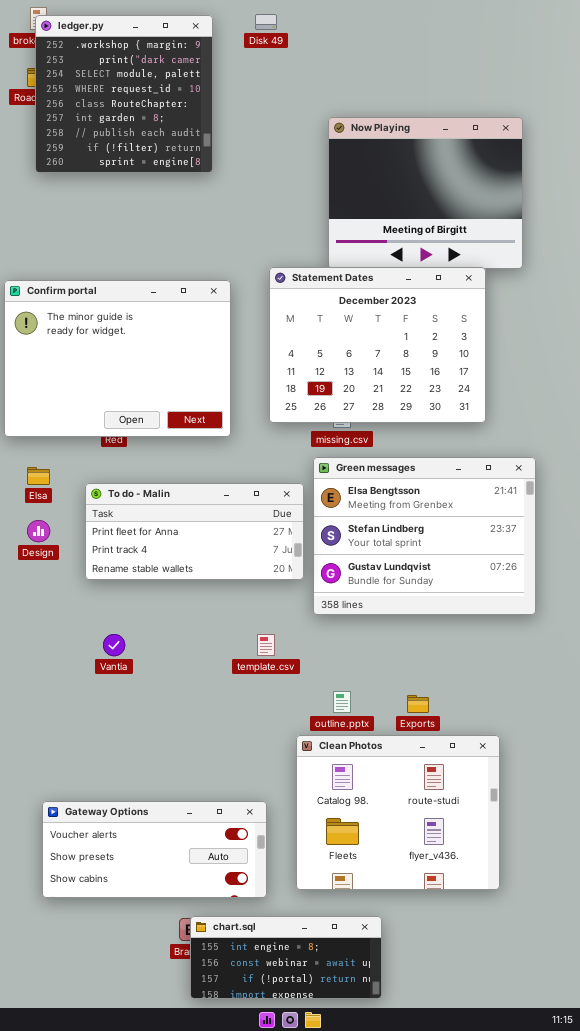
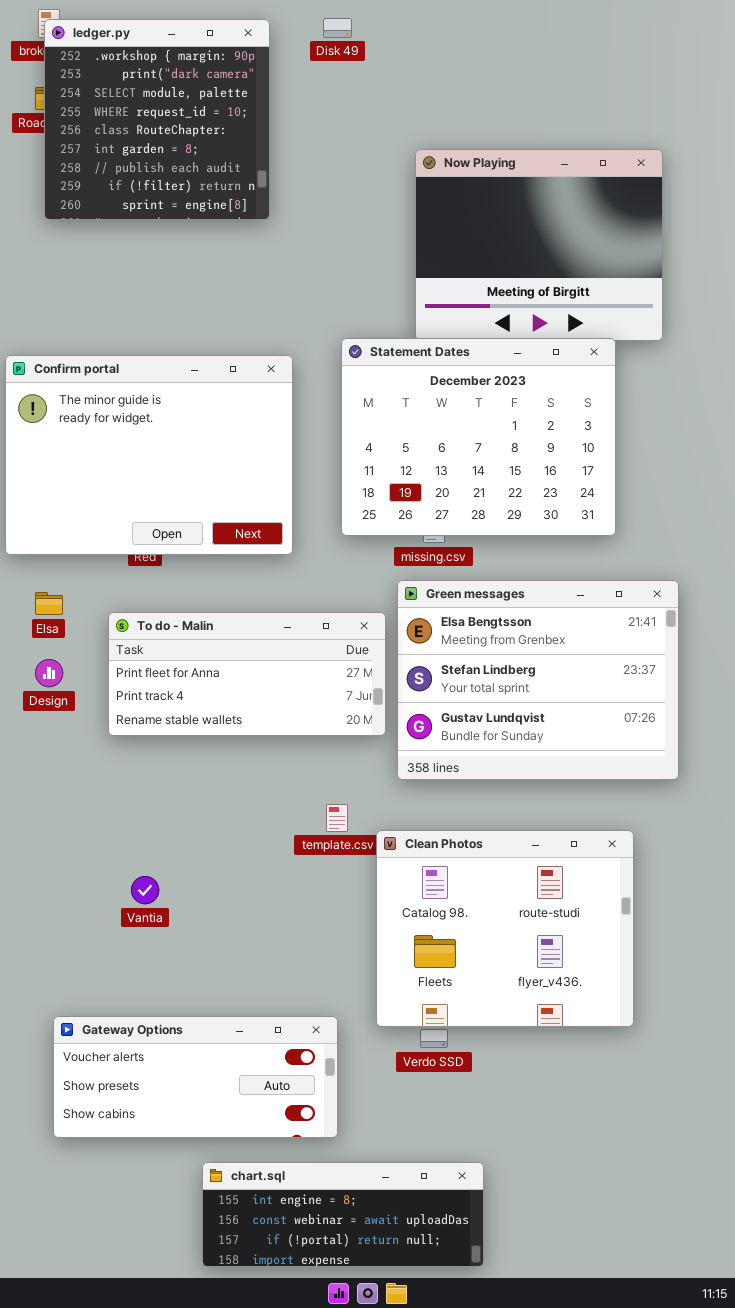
Vantia: [103,634,125,656] -> [131,876,159,904], moved
Clean Photos: [296,735,500,890] -> [376,830,634,1027], moved
chart.sql: [190,916,382,999] -> [202,1162,484,1267], resized

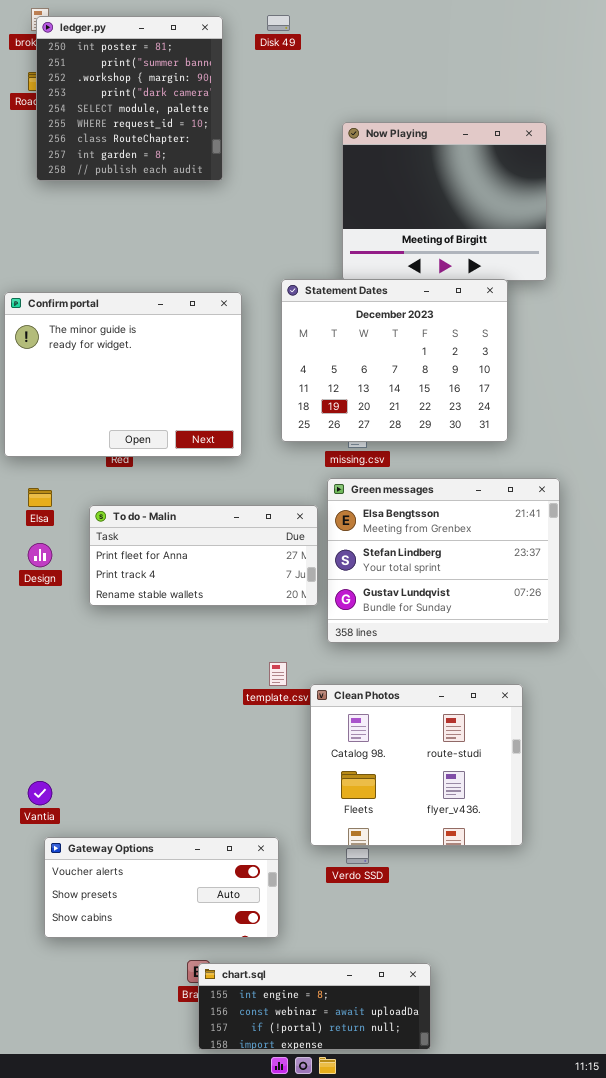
ledger.py: [44,19,270,220] -> [36,16,223,181], scrolled up 2 rows
Vantia: [131,876,159,904] -> [28,781,52,805], moved
chart.sql: [202,1162,484,1267] -> [198,963,431,1050], moved

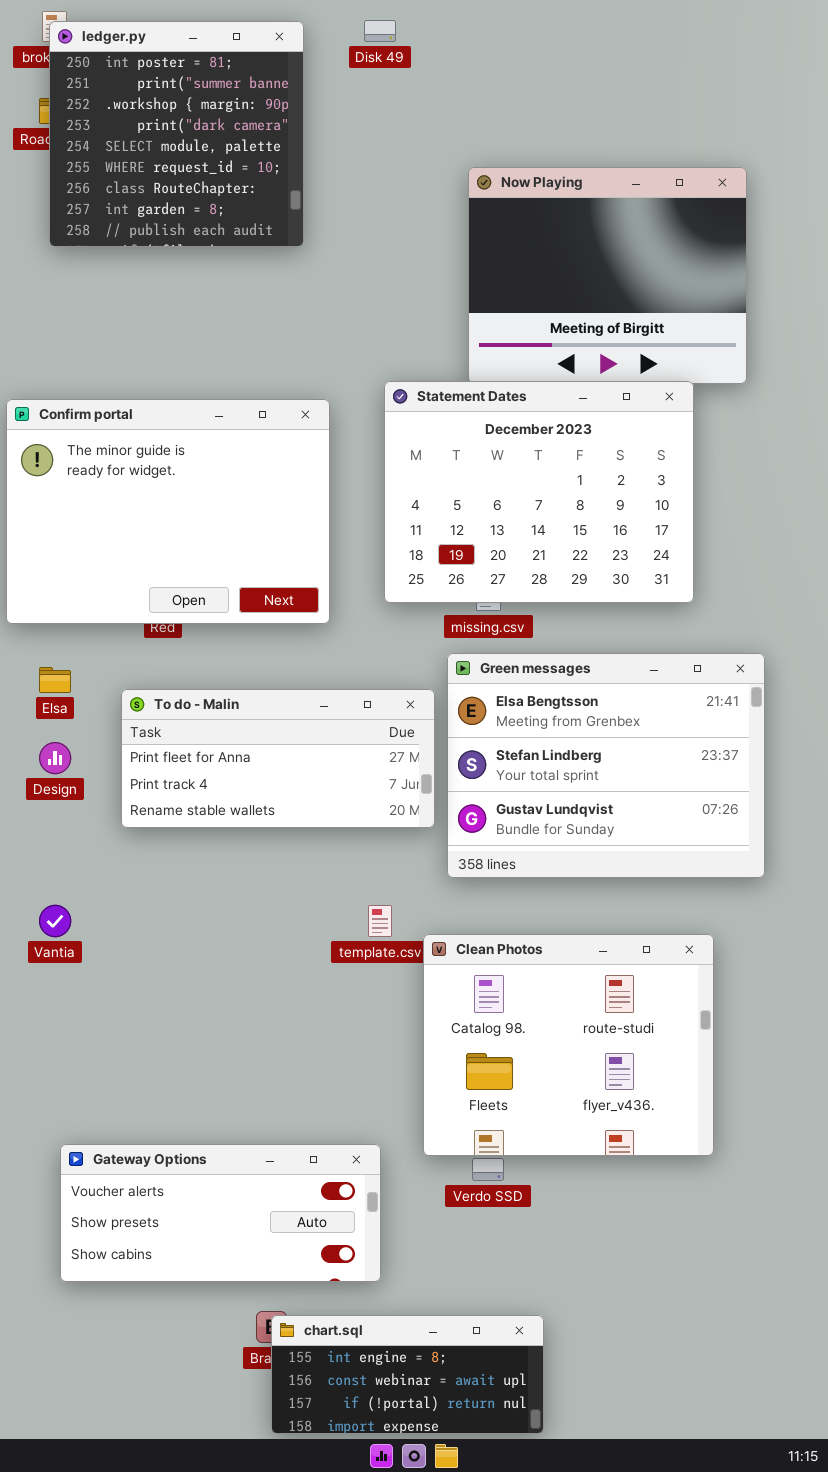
Vantia: [28,781,52,805] -> [39,905,71,937], moved
chart.sql: [198,963,431,1050] -> [271,1315,544,1434], resized

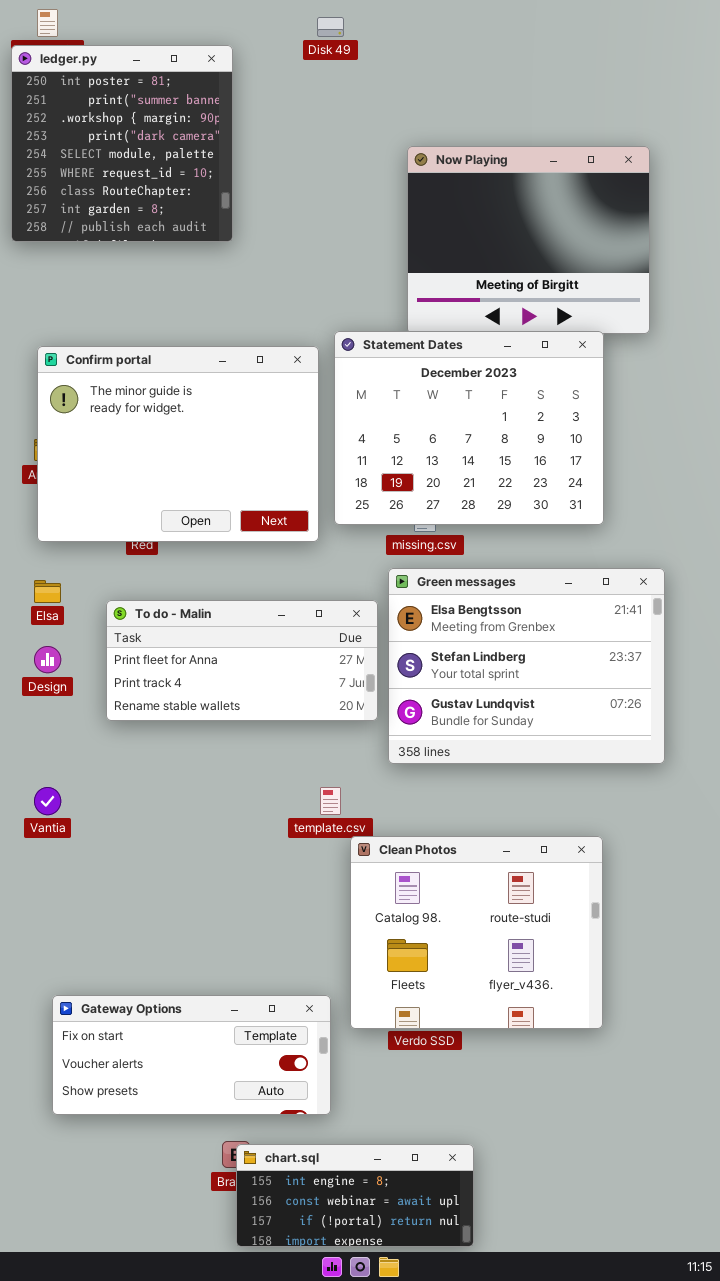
ledger.py: [49,21,304,247] -> [11,45,233,242], moved
Confirm portal: [6,399,330,624] -> [37,346,319,542], moved
Clean Photos: [423,934,714,1156] -> [350,836,603,1029], moved
Gateway Options: [60,1144,381,1282] -> [52,995,331,1115], scrolled up 1 row

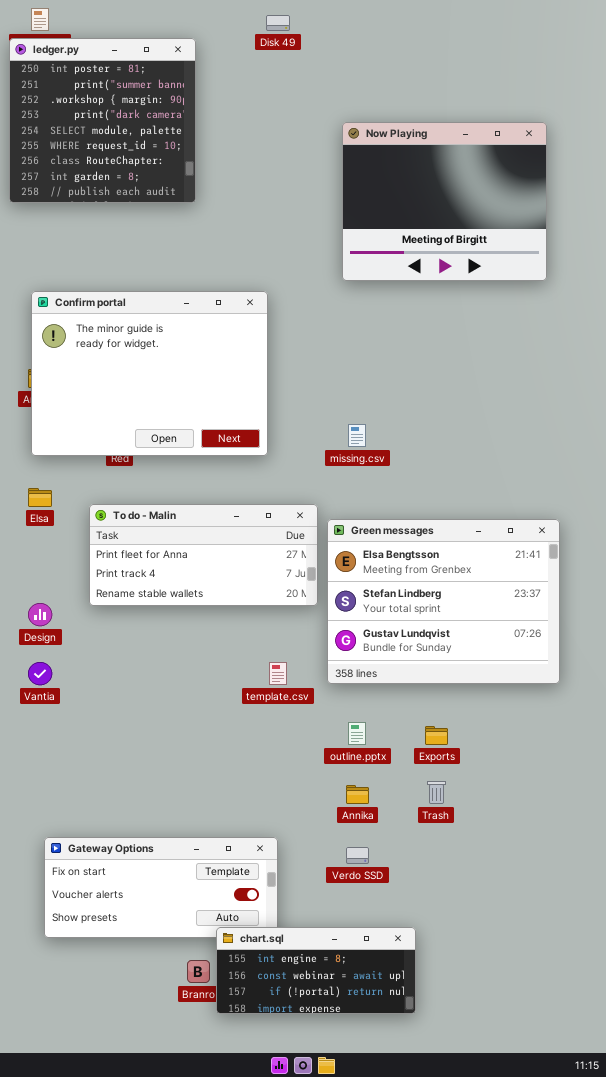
Statement Dates: [334,331,604,525] -> none, closed
Green messages: [388,568,665,764] -> [327,519,560,684], moved
Design: [34,646,61,673] -> [28,603,52,626], moved
Clean Photos: [350,836,603,1029] -> none, closed
chart.sql: [236,1144,474,1247] -> [216,927,416,1014], moved

